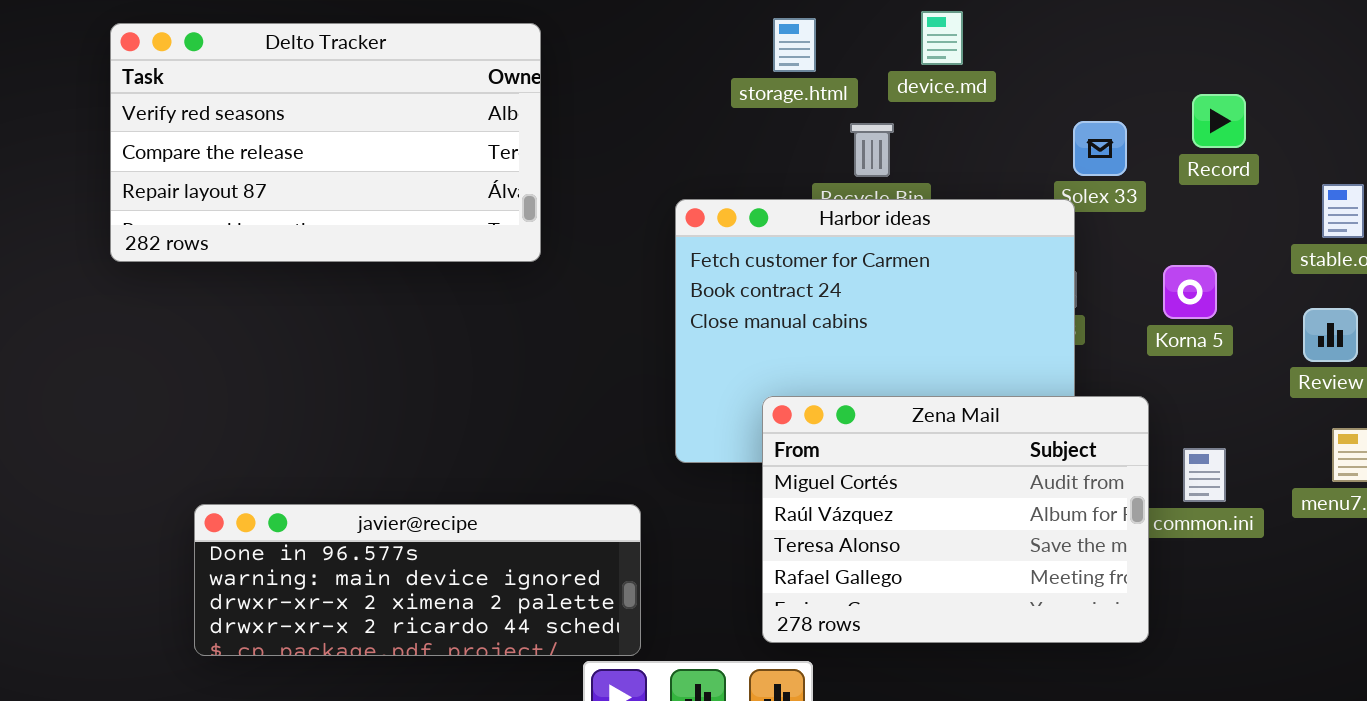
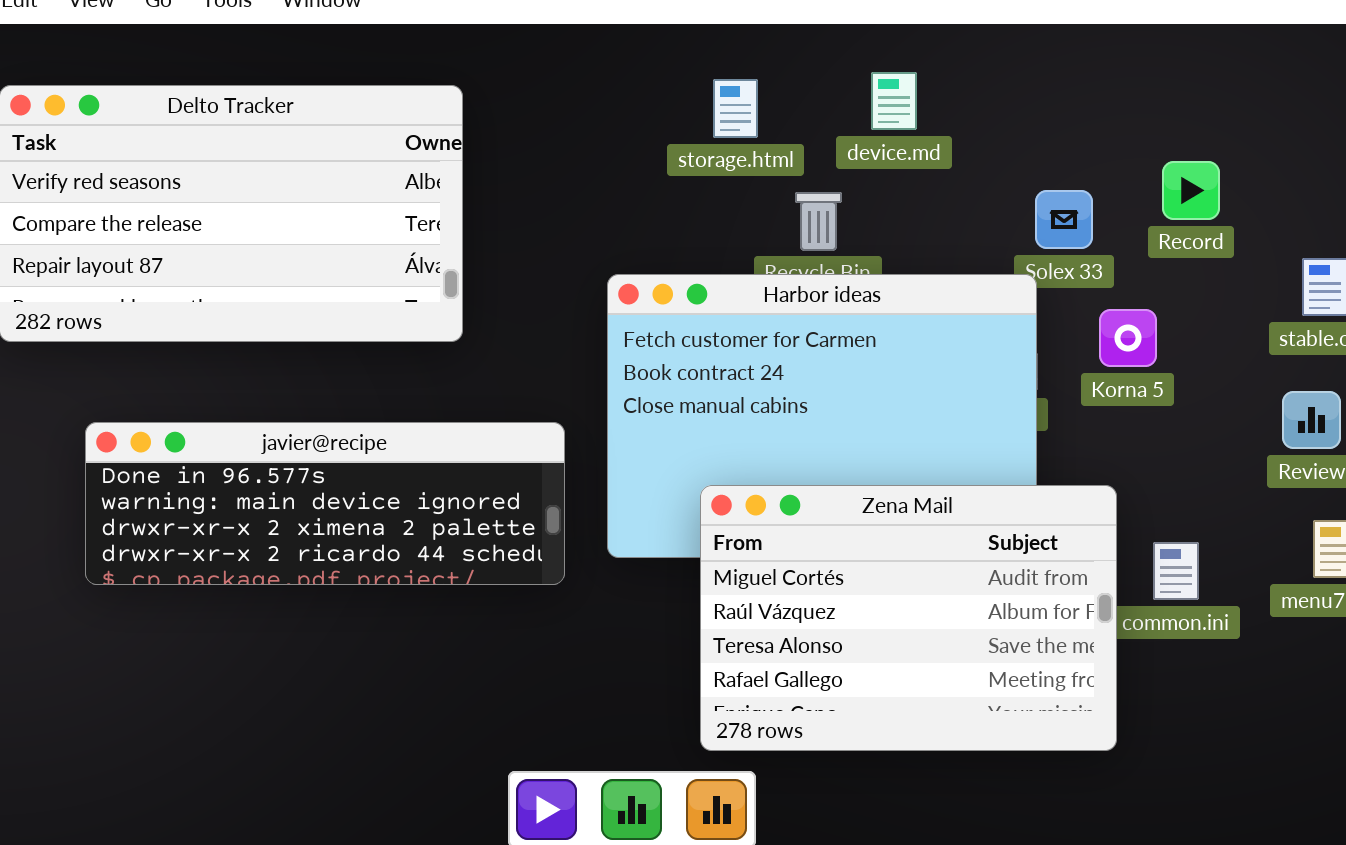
Korna 5: [1163,265,1217,319] -> [1099,309,1157,367], moved
javier@recipe: [194,504,641,656] -> [85,422,565,585], moved

